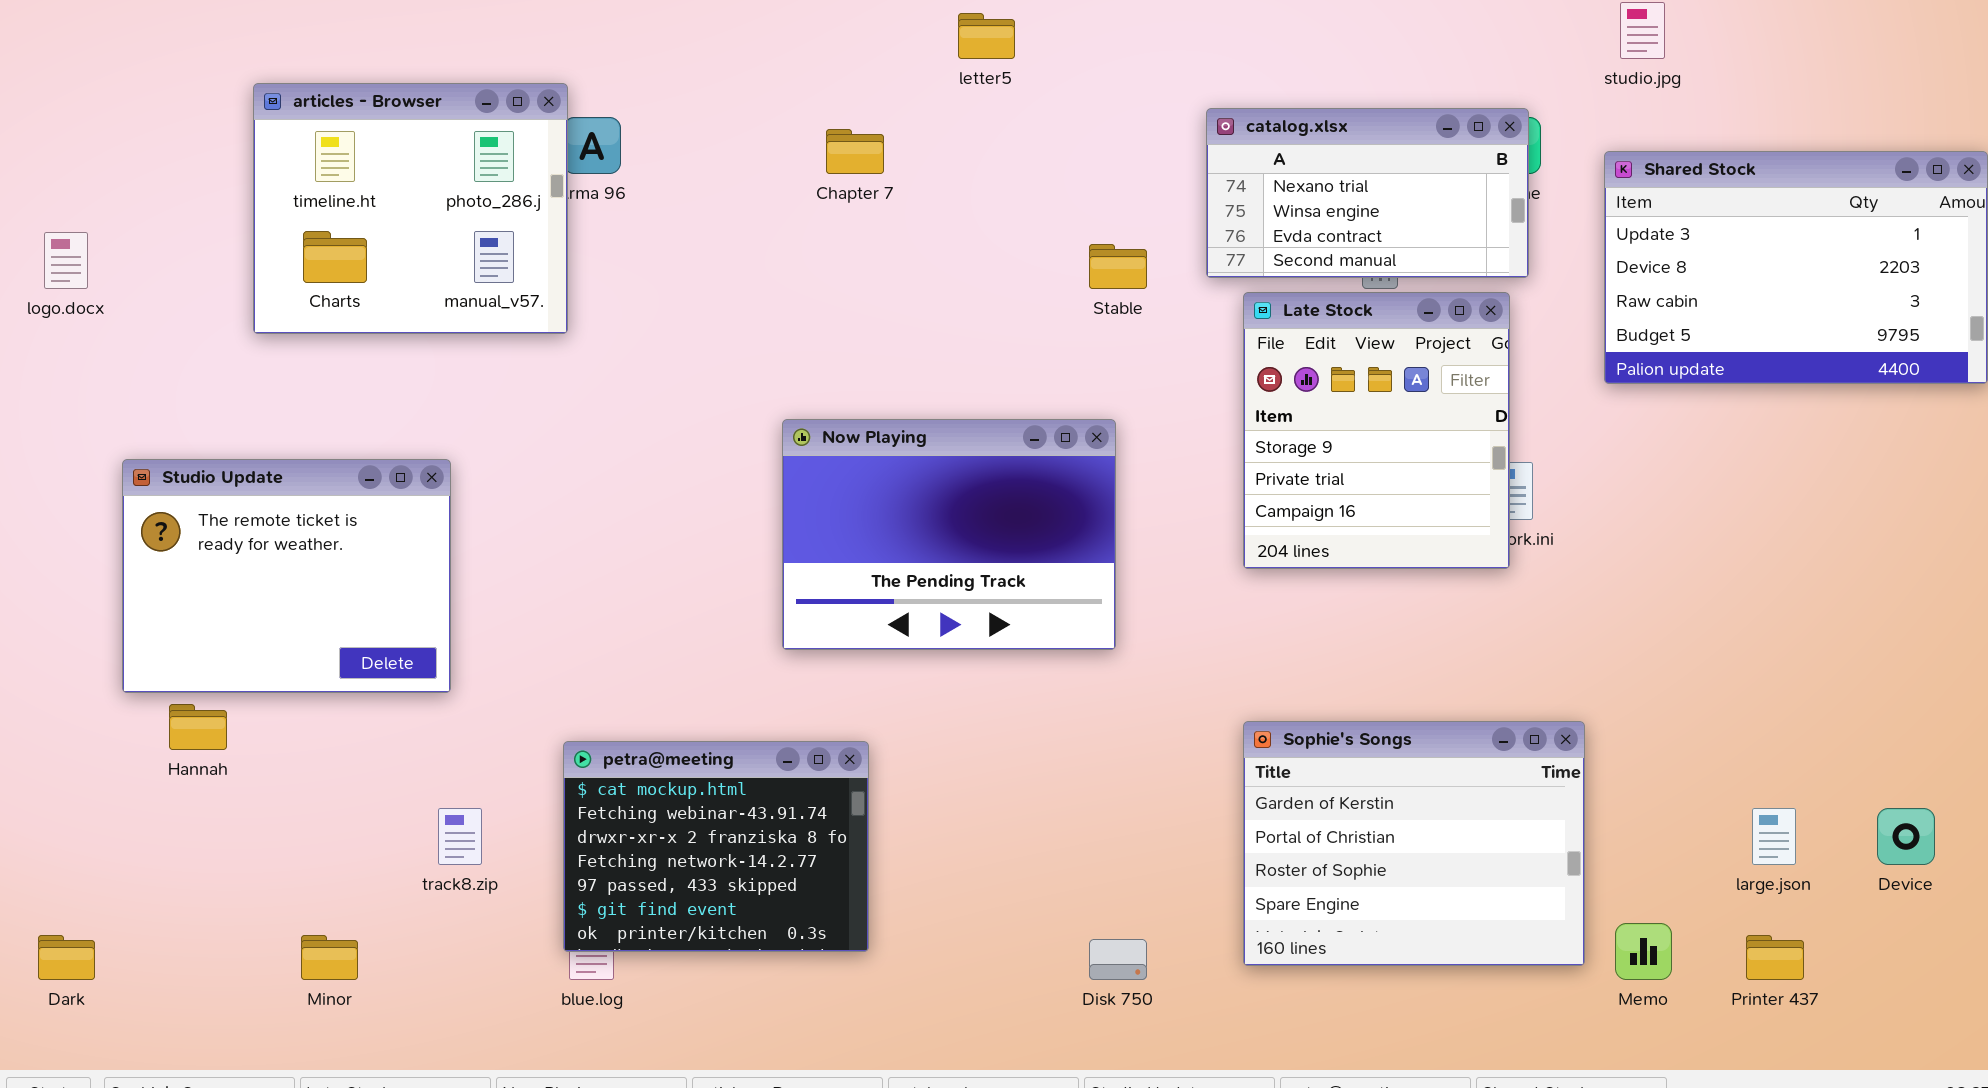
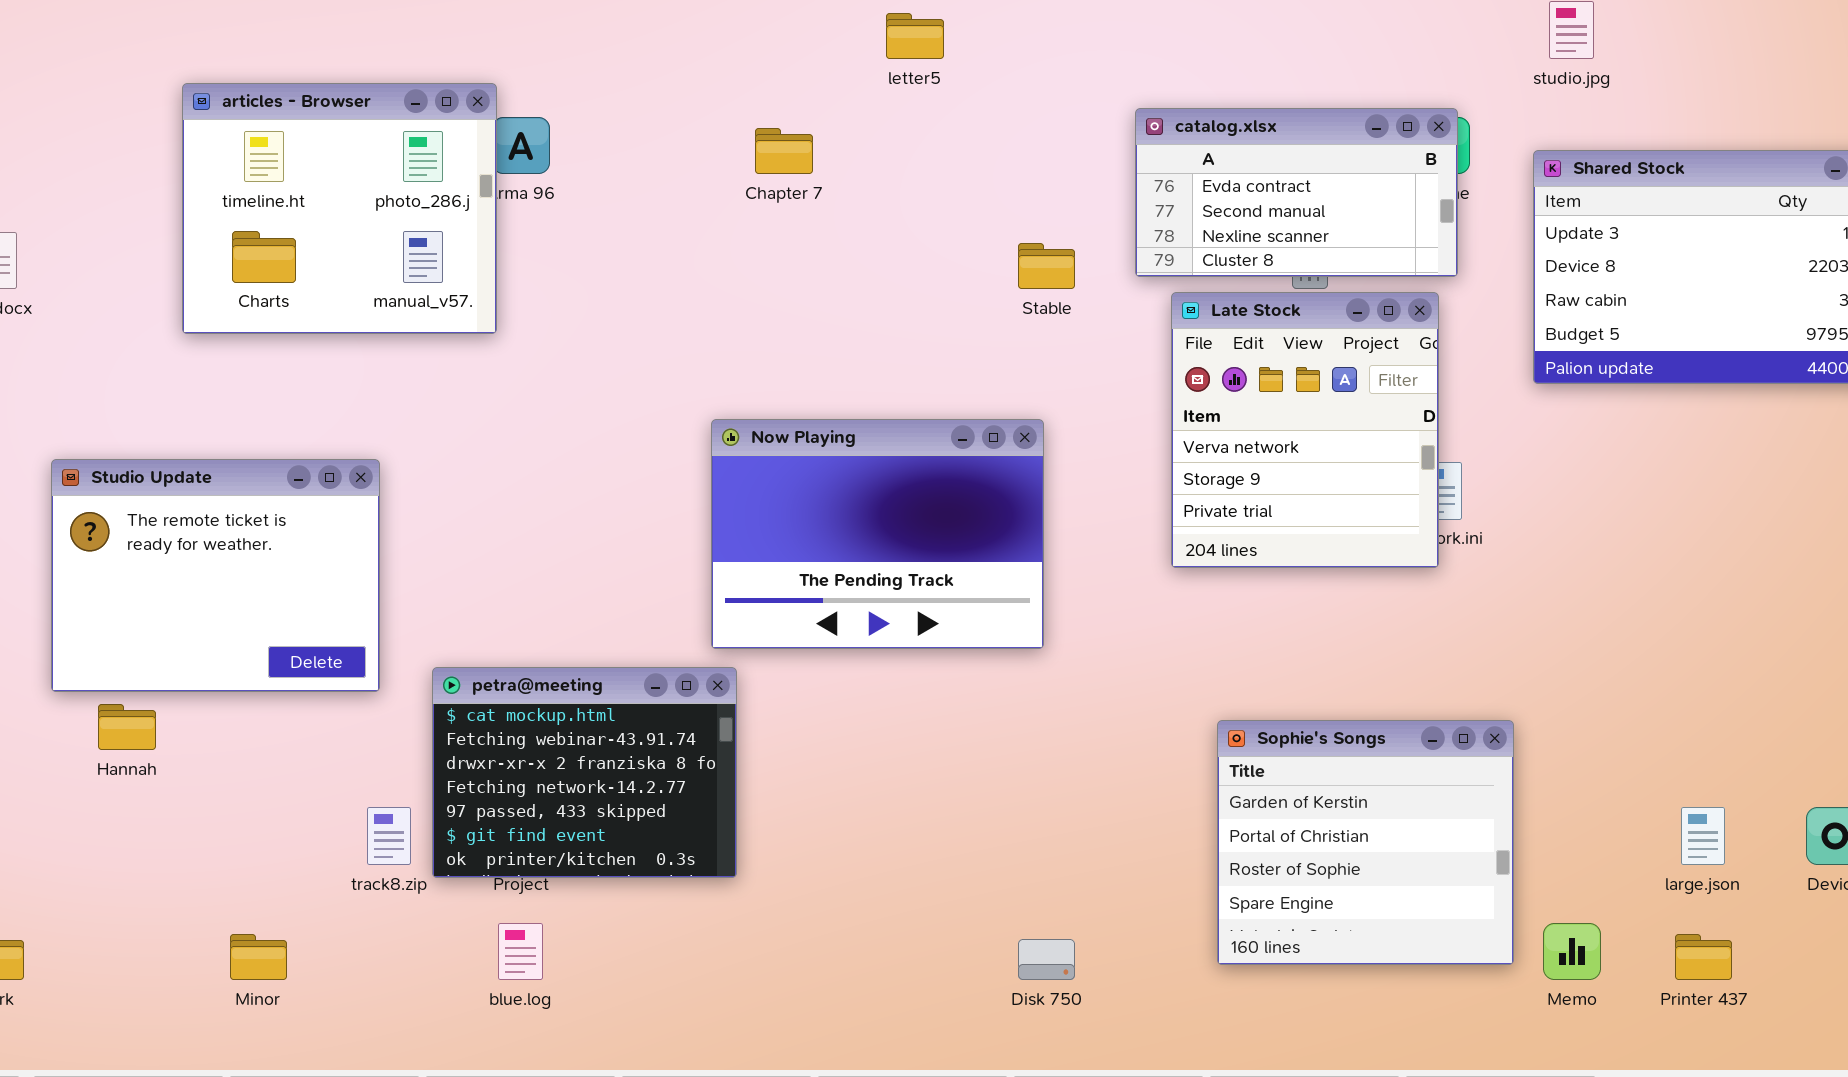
catalog.xlsx: [1206,108,1529,278] -> [1135,108,1458,277], scrolled down 2 rows
Late Stock: [1243,292,1510,569] -> [1171,292,1439,568], scrolled up 1 row
Sophie's Songs: [1243,721,1585,966] -> [1217,720,1514,965], resized
petra@meeting: [563,741,869,952] -> [432,667,737,878], moved

